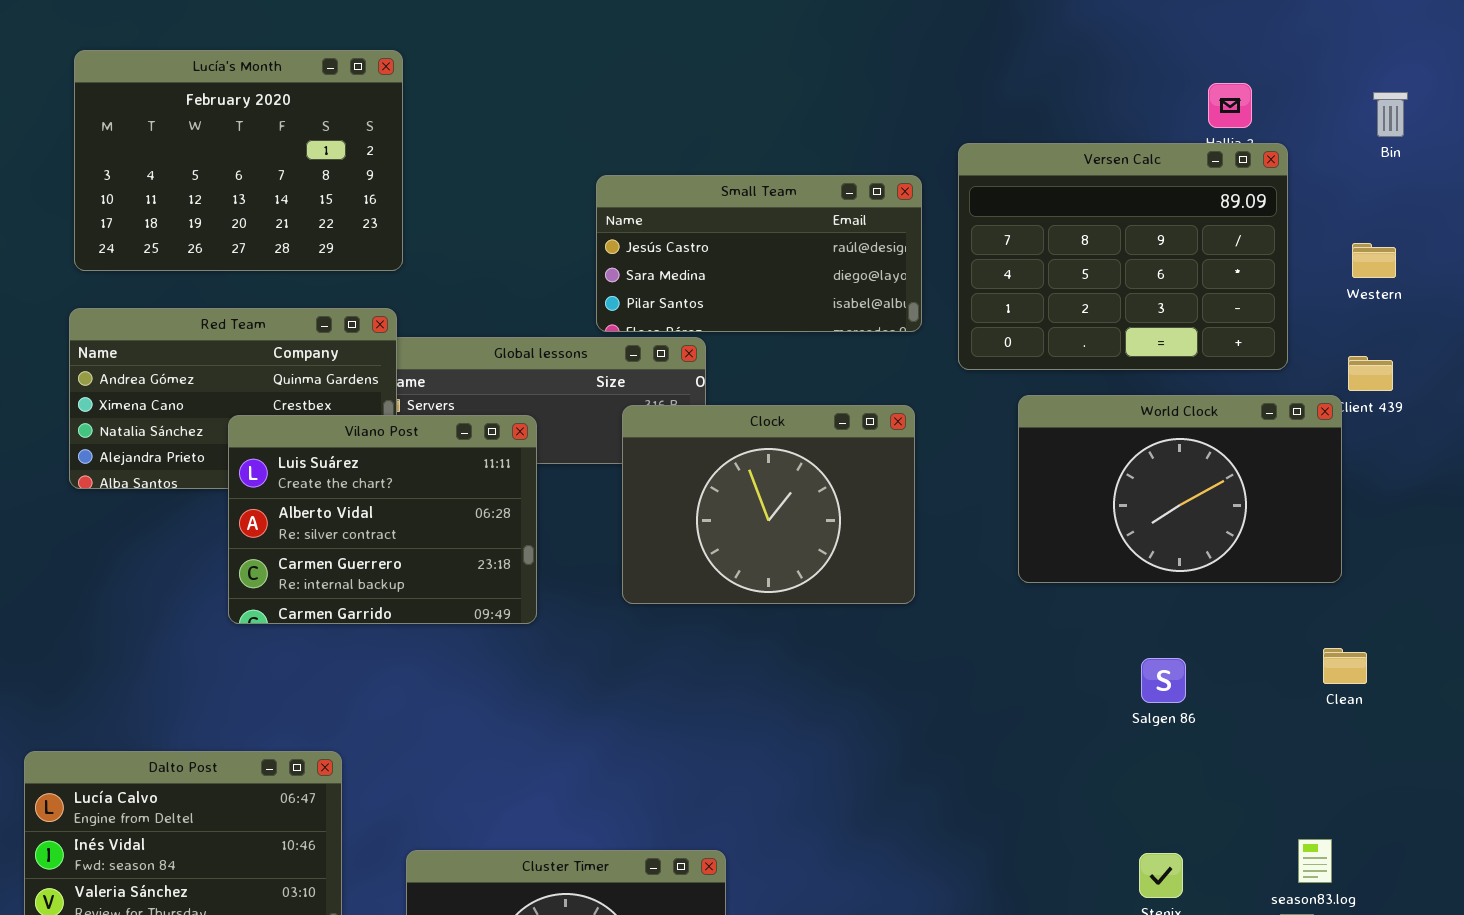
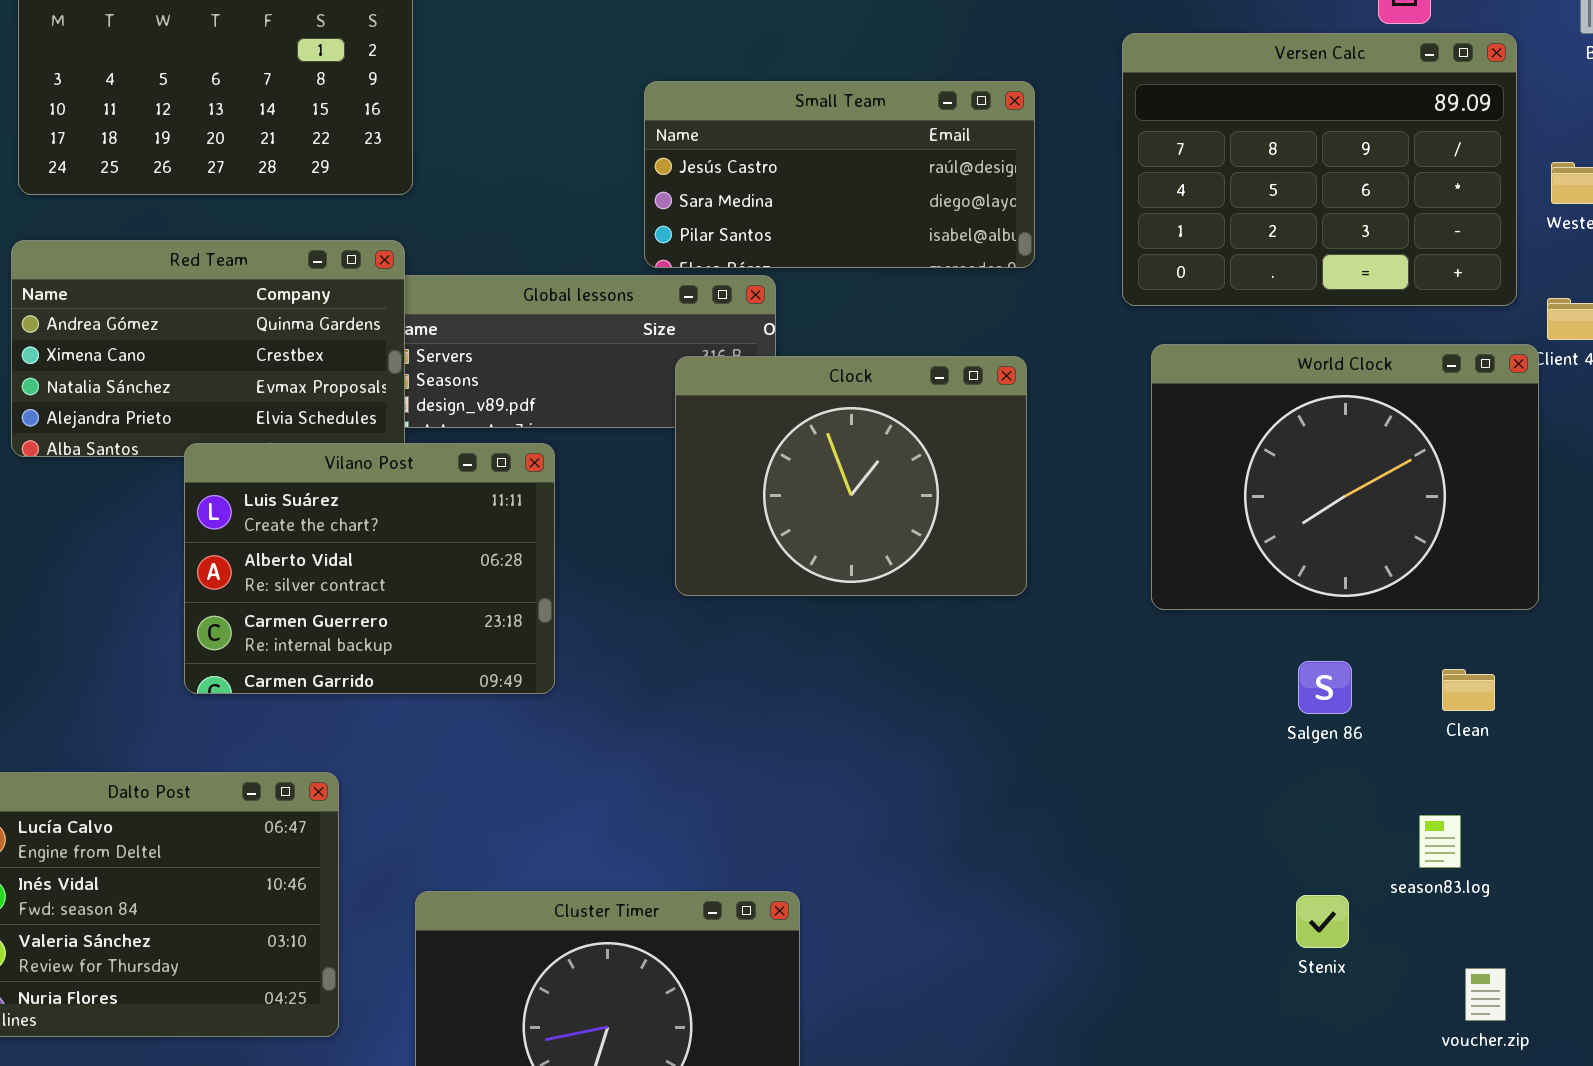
Versen Calc: [958,143,1288,370] -> [1122,33,1517,306], moved
World Clock: [1018,395,1342,583] -> [1151,344,1539,610], resized
Vilano Post: [228,415,537,624] -> [184,443,555,694], moved
Clean: [1323,648,1367,684] -> [1442,669,1495,711], moved
season83.log: [1298,839,1332,883] -> [1419,815,1461,868], moved

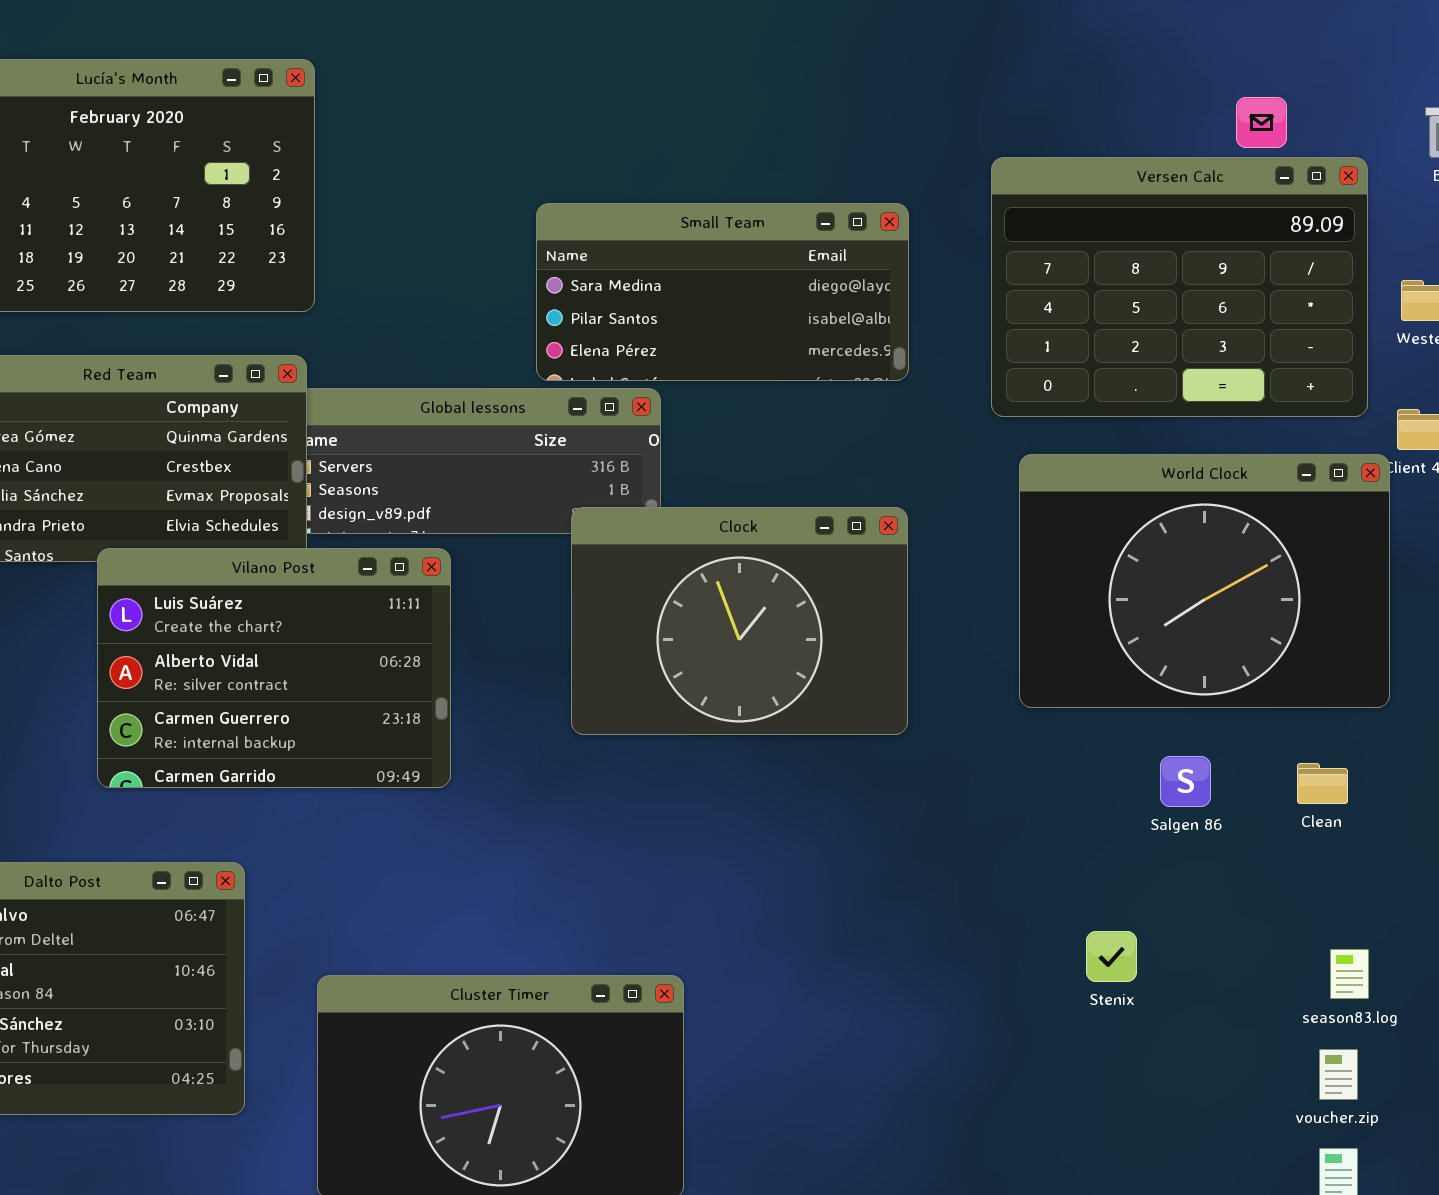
Small Team: [644,81,1035,268] -> [536,203,909,381], scrolled down 1 row
Clock: [675,356,1027,596] -> [571,507,908,735], moved
season83.log: [1419,815,1461,868] -> [1330,949,1369,999], moved
Stenix: [1296,895,1349,948] -> [1086,931,1137,982], moved

